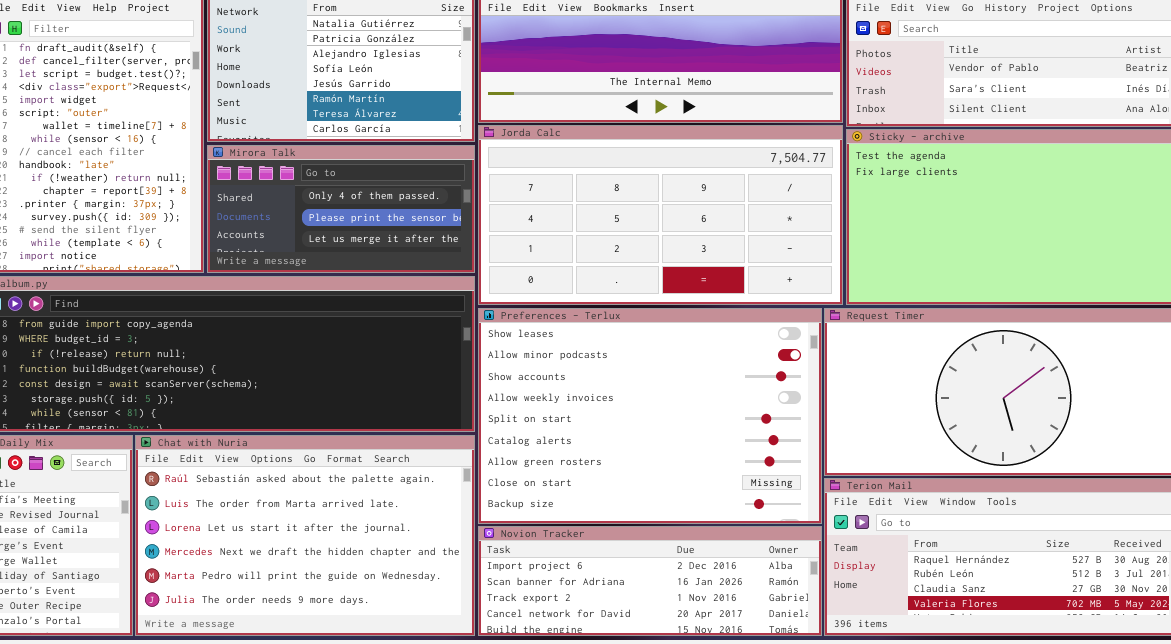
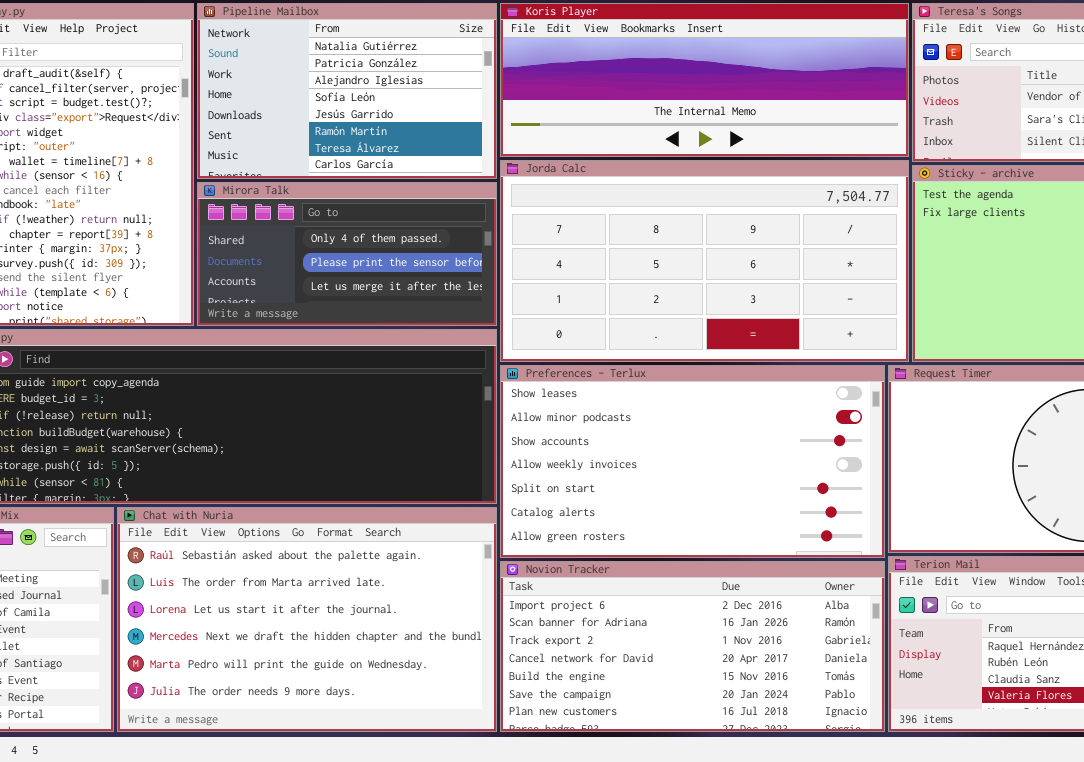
Preferences - Terlux: [478,308,822,524] -> [500,365,885,558], resized
Novion Tracker: [478,526,822,636] -> [500,561,885,732], resized

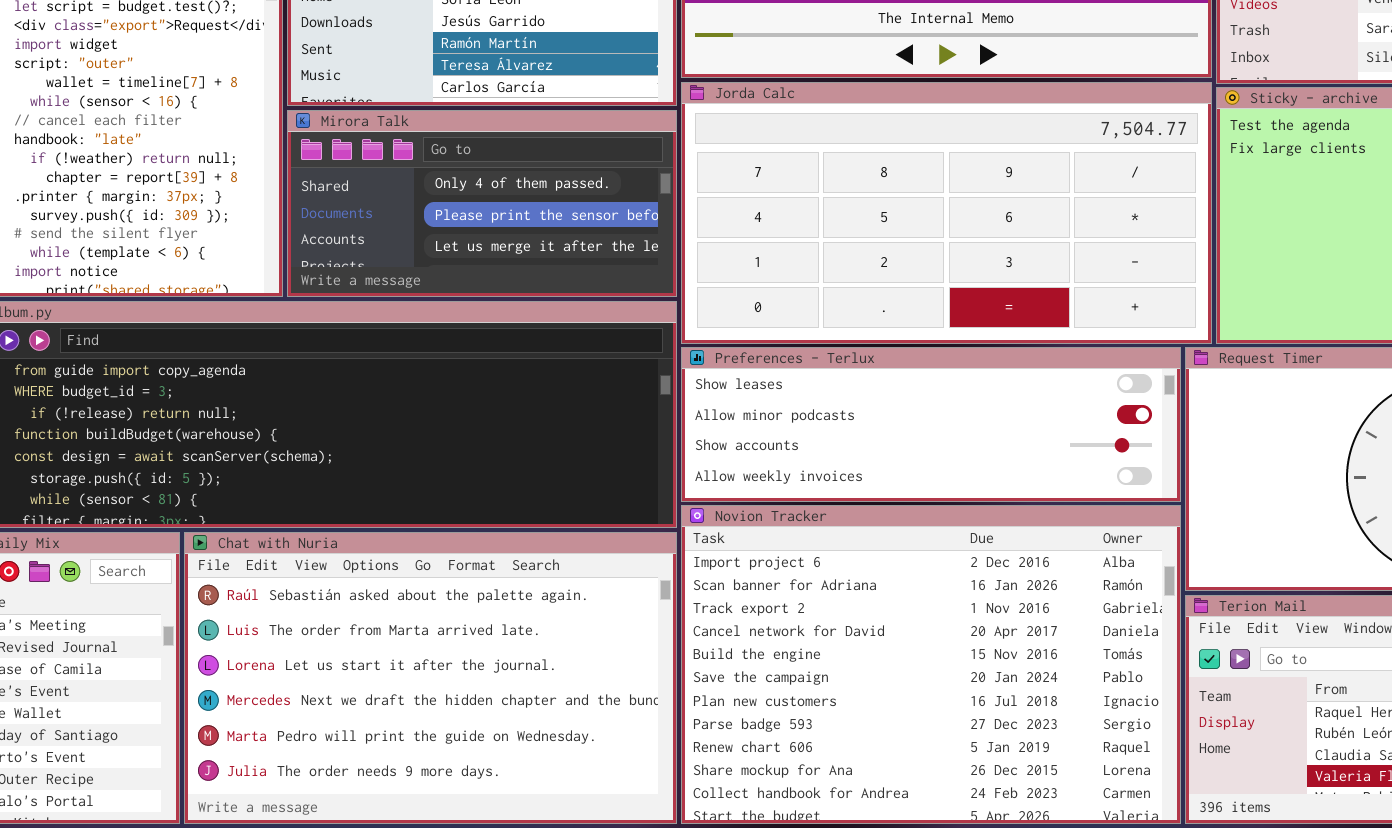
Preferences - Terlux: [500,365,885,558] -> [681,347,1181,502], resized
Novion Tracker: [500,561,885,732] -> [681,505,1181,824], resized

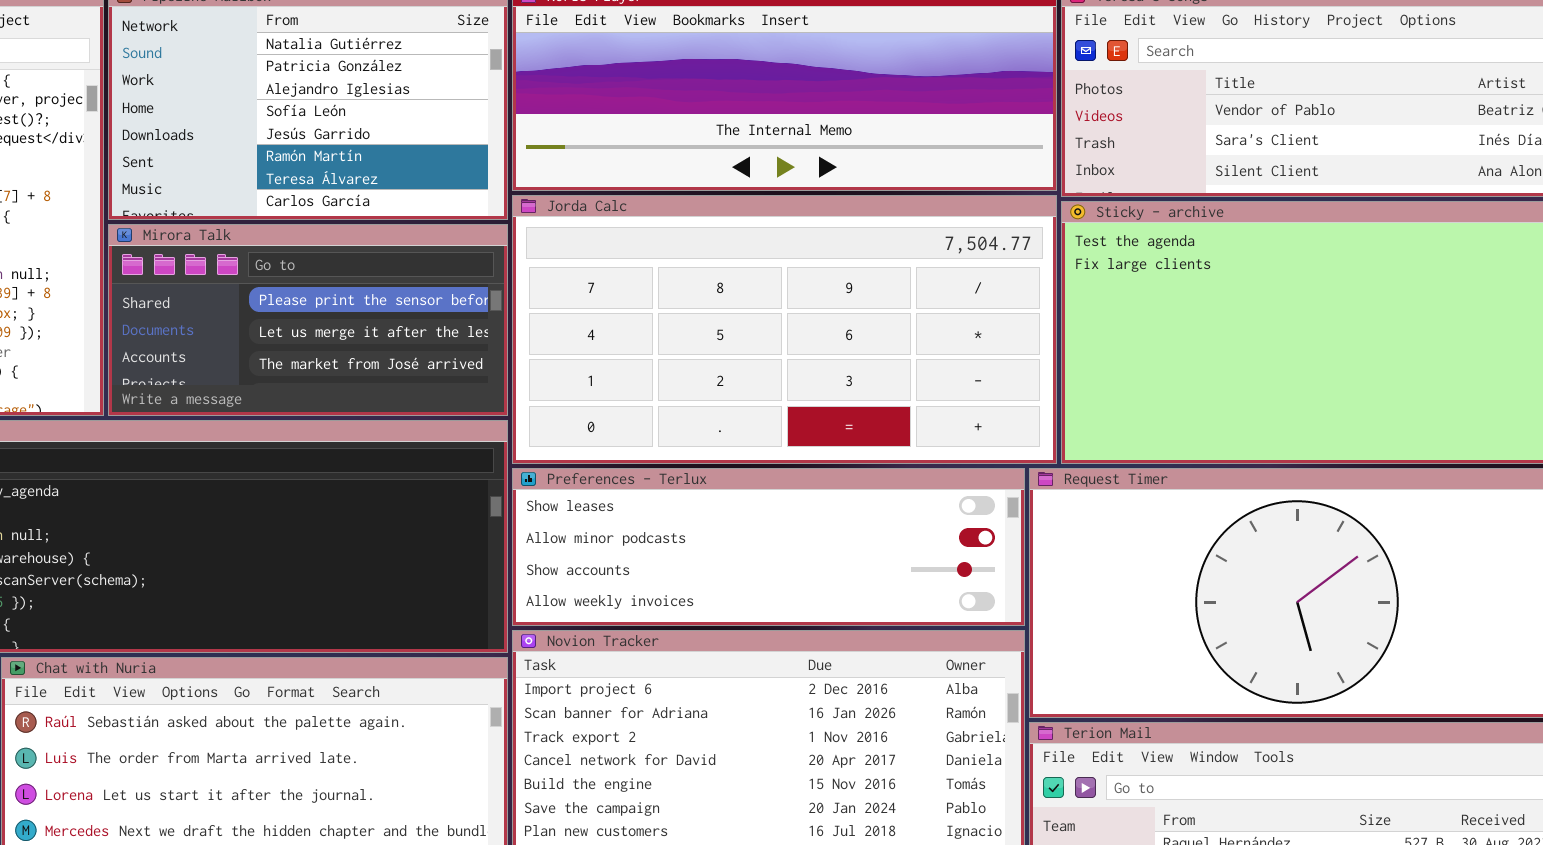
Mirora Talk: [287,110,677,297] -> [108,224,508,416], scrolled down 1 row

